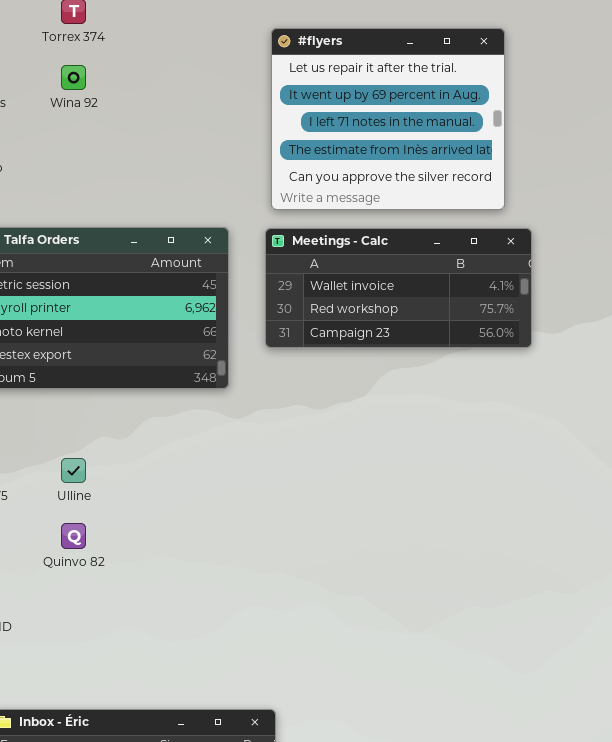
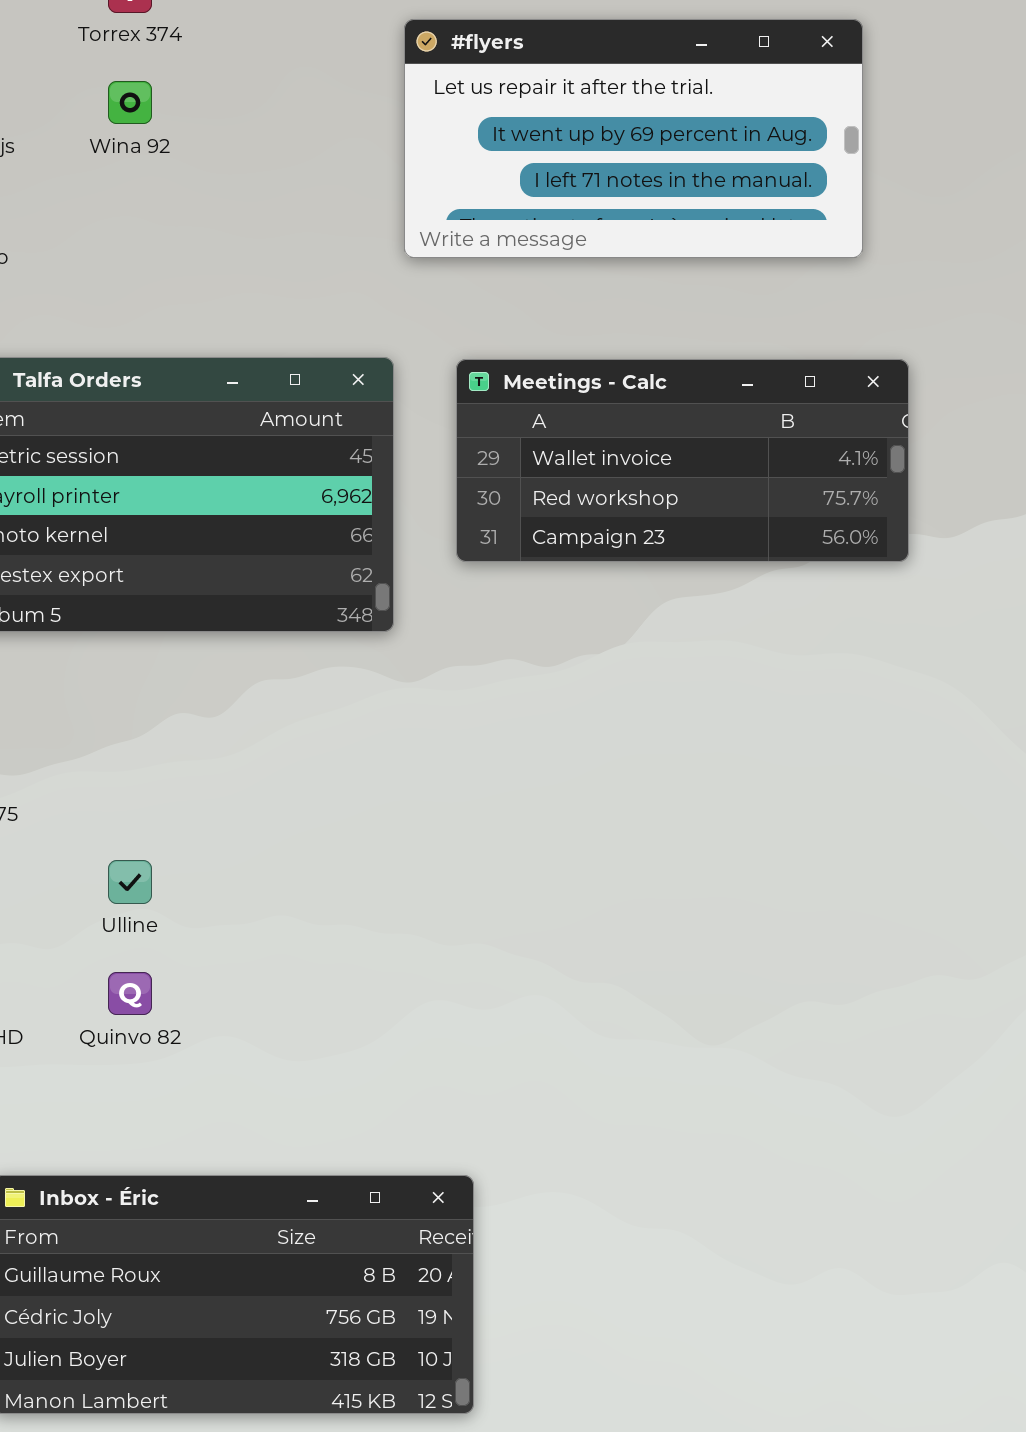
#flyers: [271,28,505,210] -> [404,19,863,258], resized
Ulline: [61,458,86,483] -> [108,860,152,904], moved
Quinvo 82: [61,523,86,549] -> [108,972,152,1015], moved

